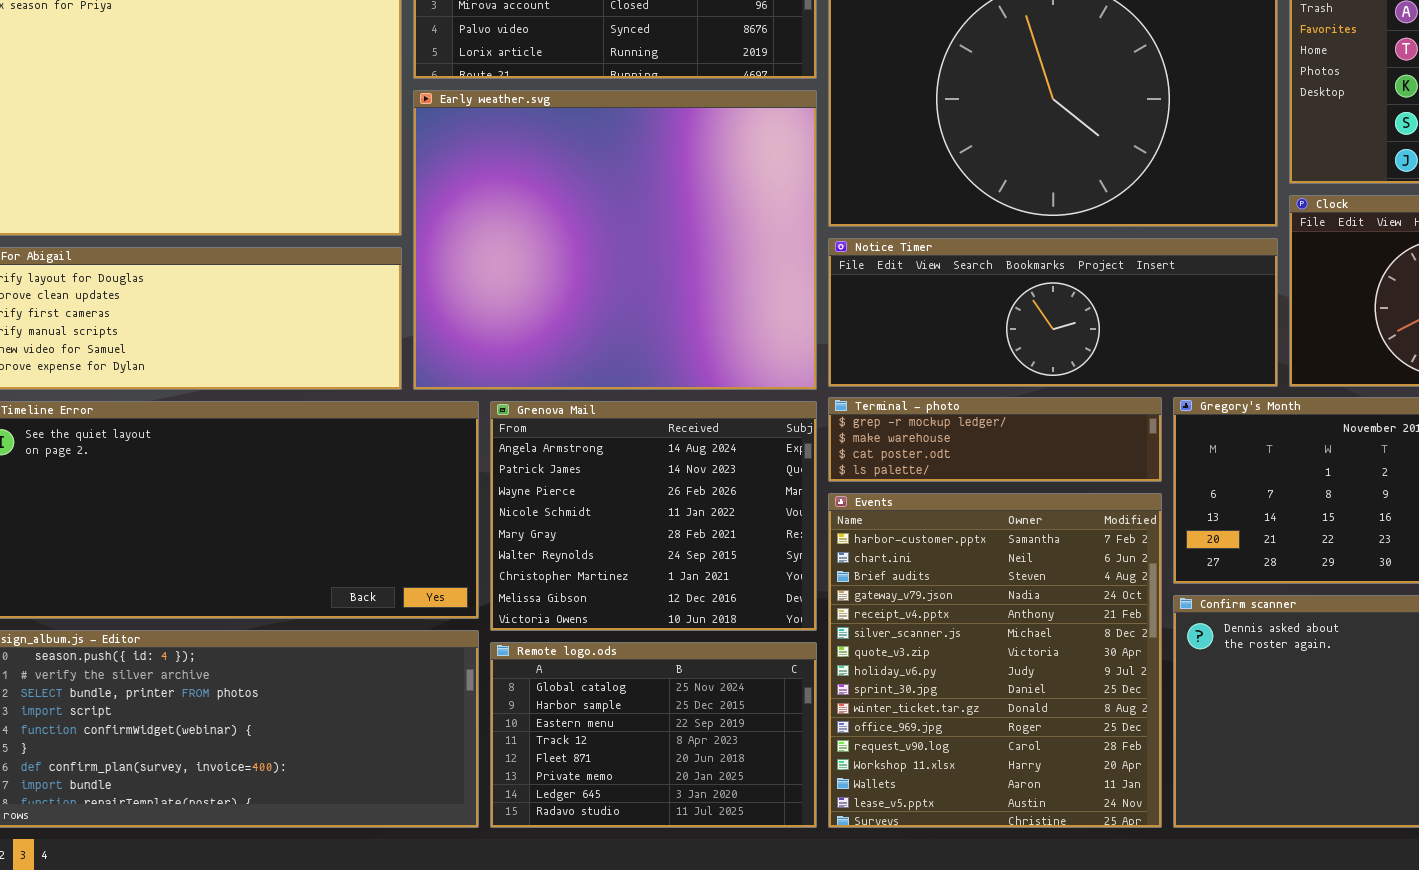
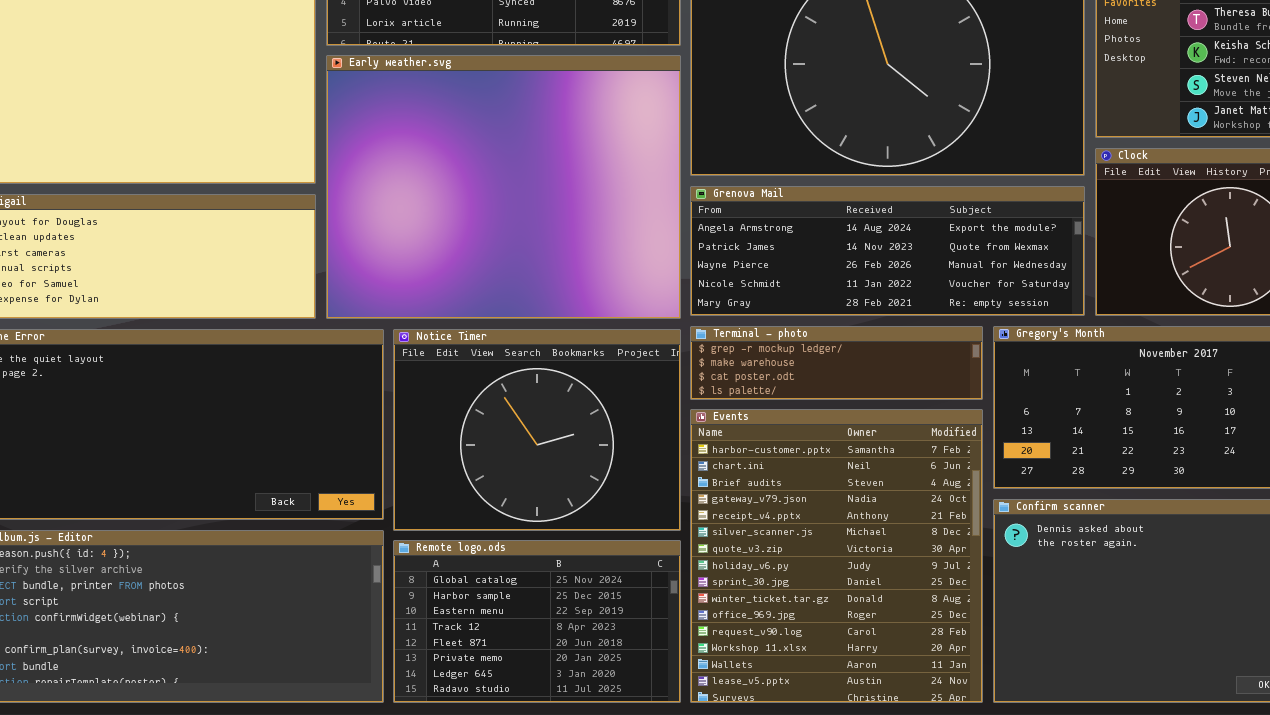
Notice Timer: [828,238,1278,387] -> [393,329,681,531], moved, resized
Grenova Mail: [490,401,817,631] -> [690,186,1085,316], moved, resized

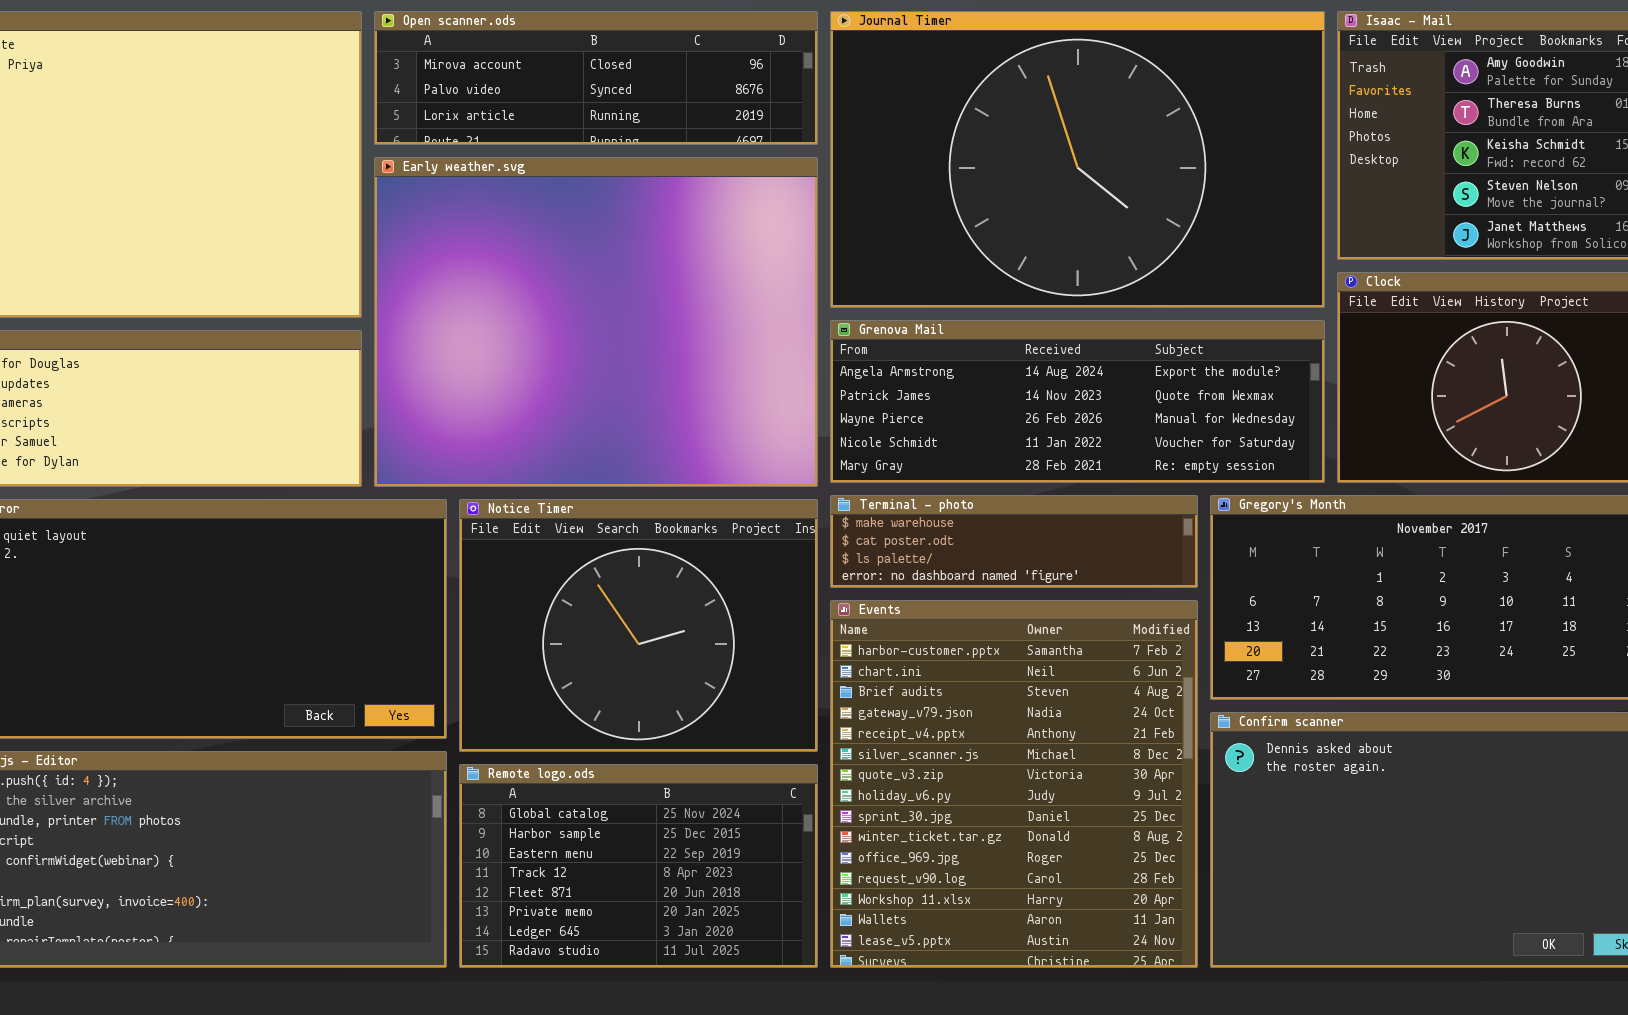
Terminal - photo: [690,326,983,400] -> [830,495,1198,588], scrolled down 1 row

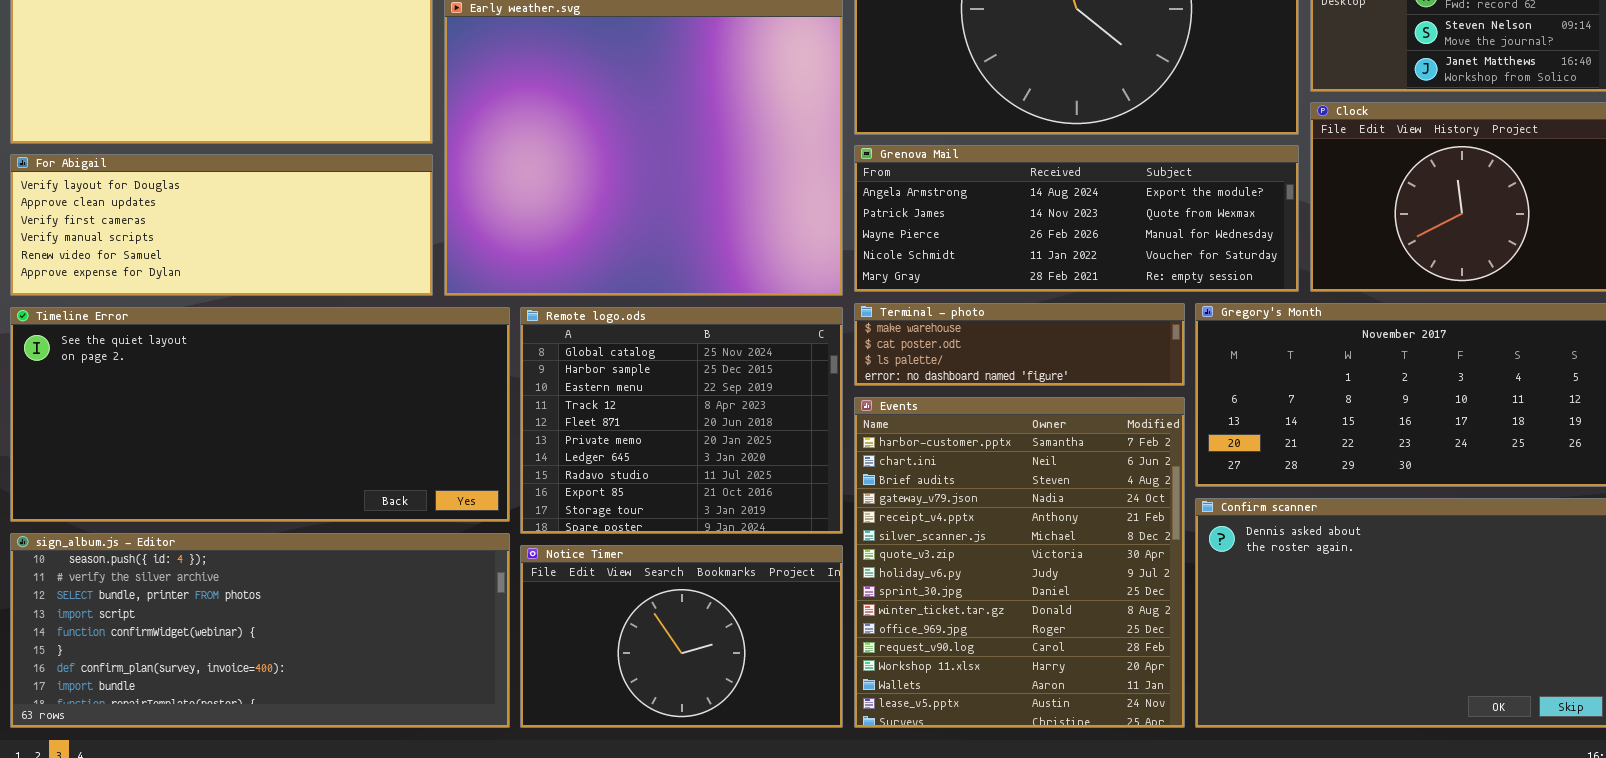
Notice Timer: [459,499,818,752] -> [520,545,843,728], moved, resized
Remote logo.ods: [459,764,818,968] -> [520,307,843,534], moved, resized

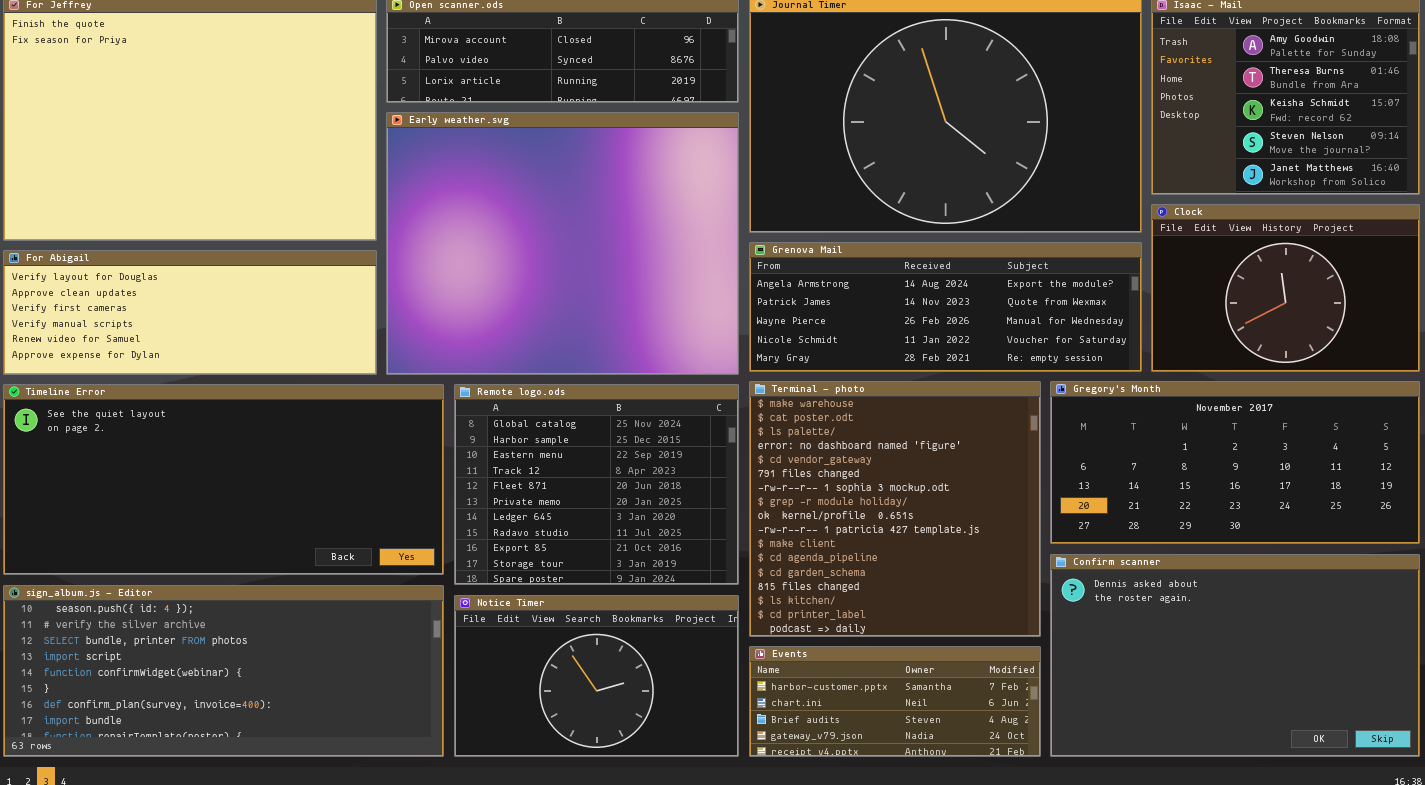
Terminal - photo: [854,303,1185,386] -> [749,381,1041,637], resized
Events: [854,397,1185,728] -> [749,646,1041,757], resized

